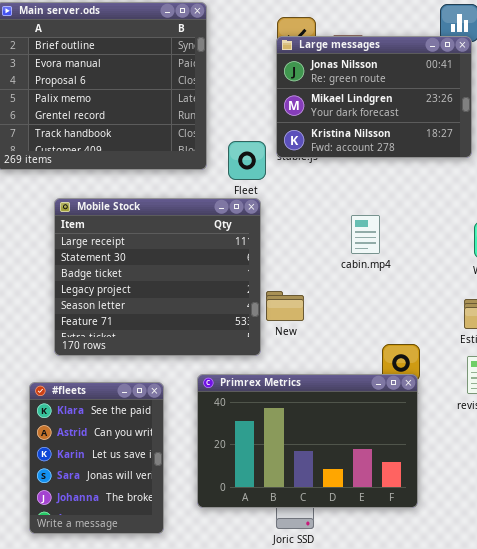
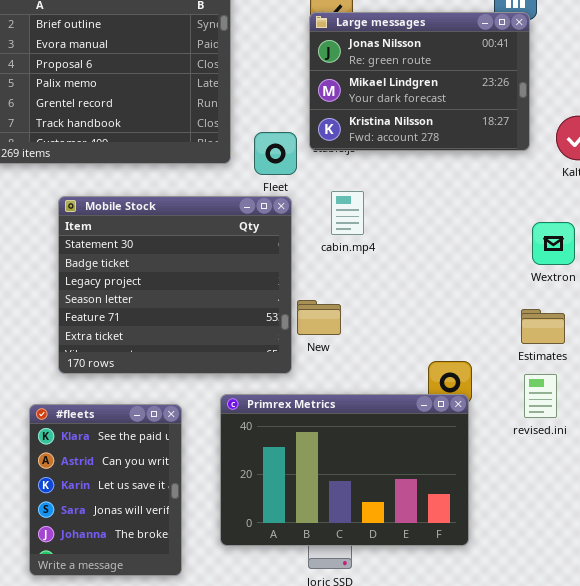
Mobile Stock: [54,198,261,356] -> [58,196,292,374], scrolled down 1 row
cabin.mp4: [351,215,380,254] -> [331,191,364,235], moved

